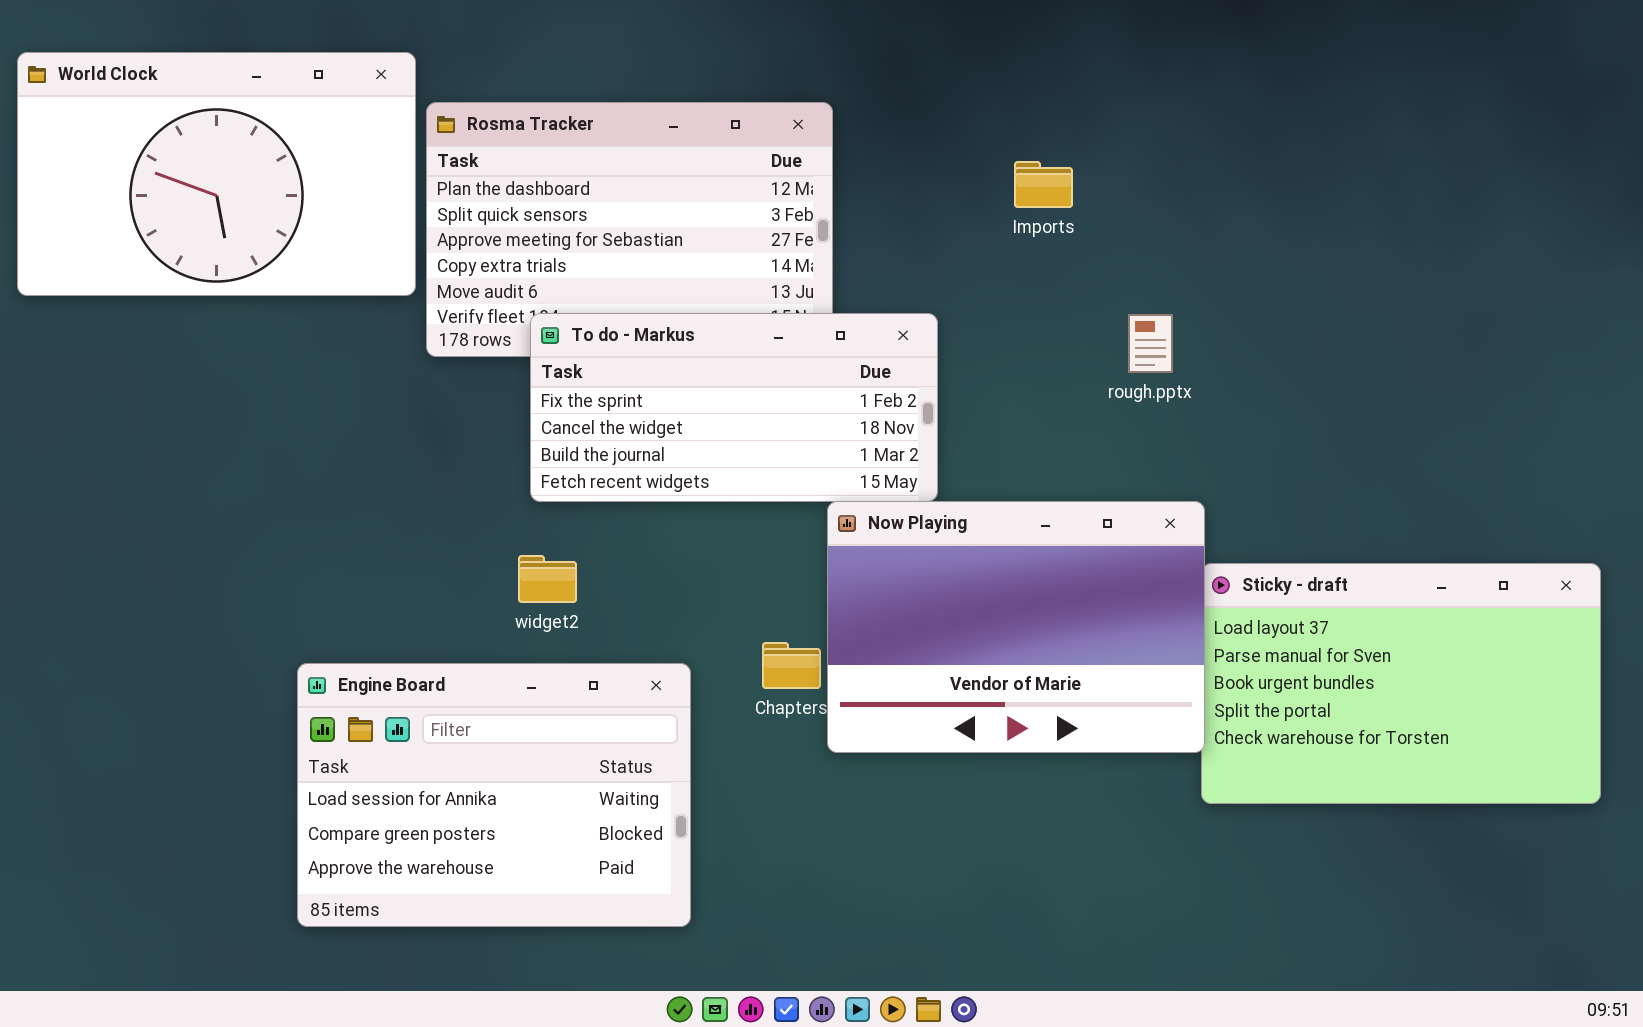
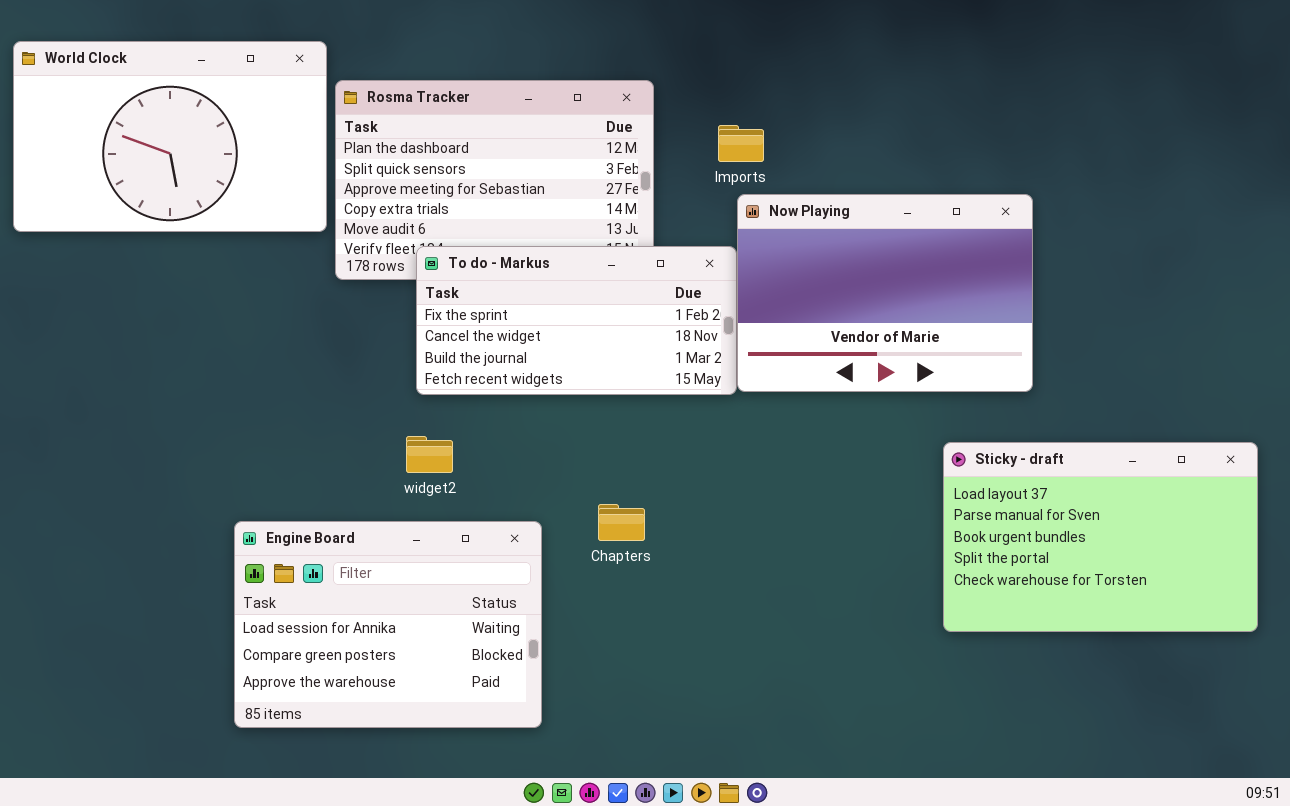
Imports: [1014,161,1073,208] -> [718,125,764,162], moved
Now Playing: [827,501,1205,753] -> [737,194,1033,392], moved

